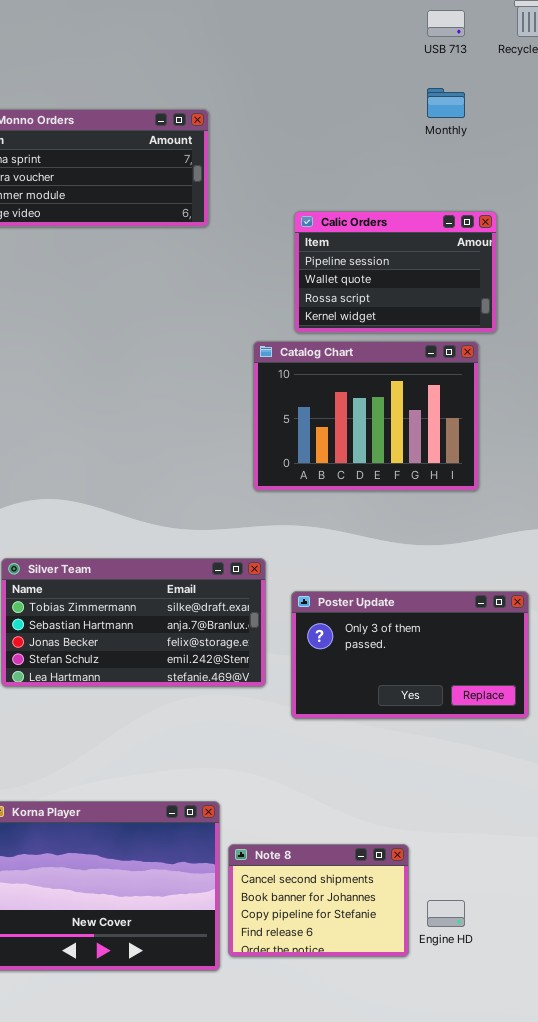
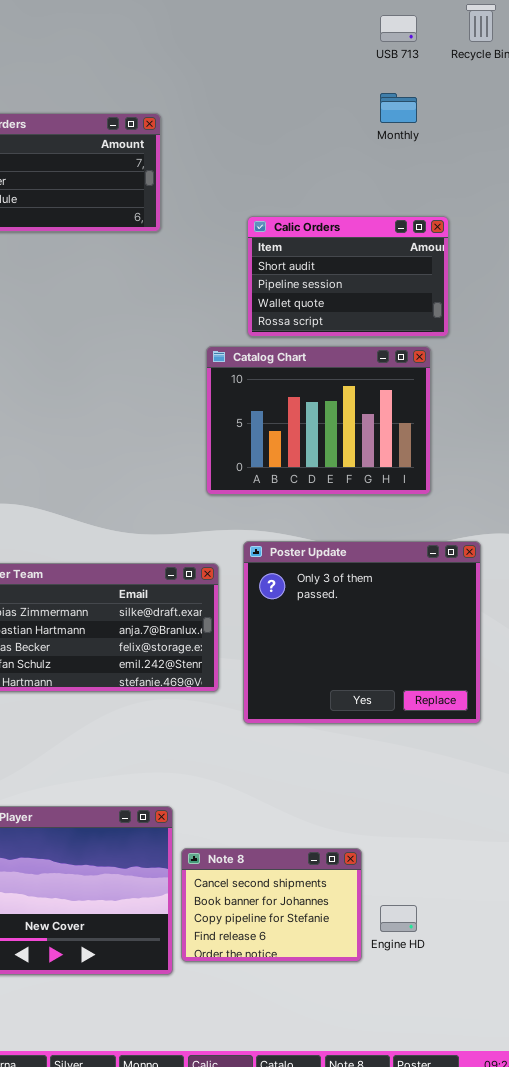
Calic Orders: [294,211,497,333] -> [247,216,449,337], scrolled up 1 row
Poster Update: [291,591,529,719] -> [243,541,481,724], resized

